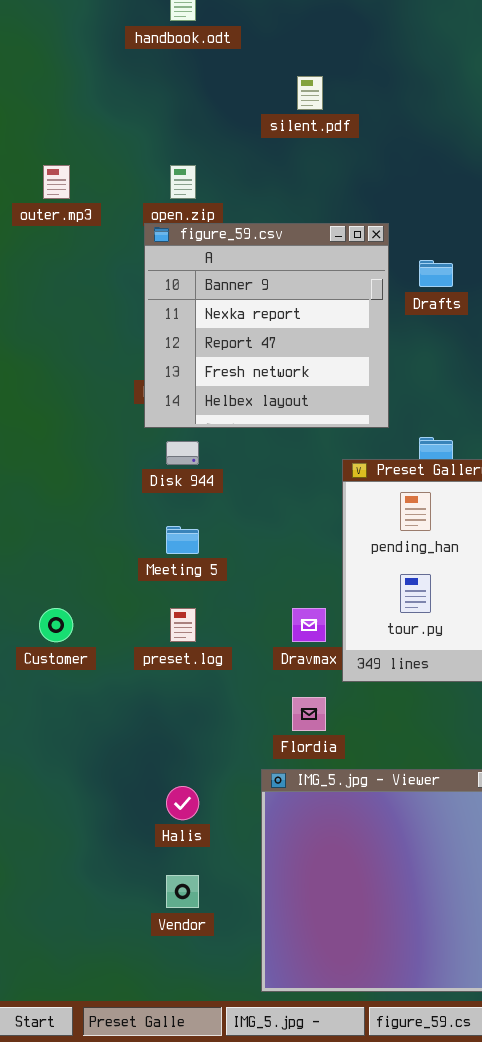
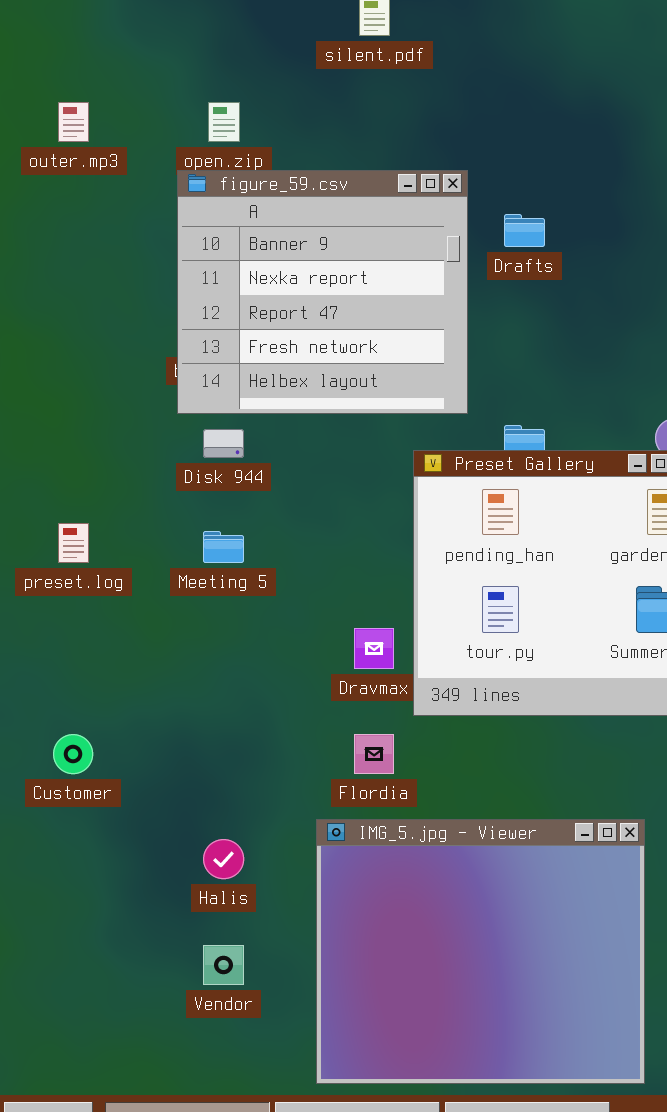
Customer: [39,608,73,642] -> [53,734,93,774], moved
preset.log: [170,608,196,642] -> [58,523,89,563], moved

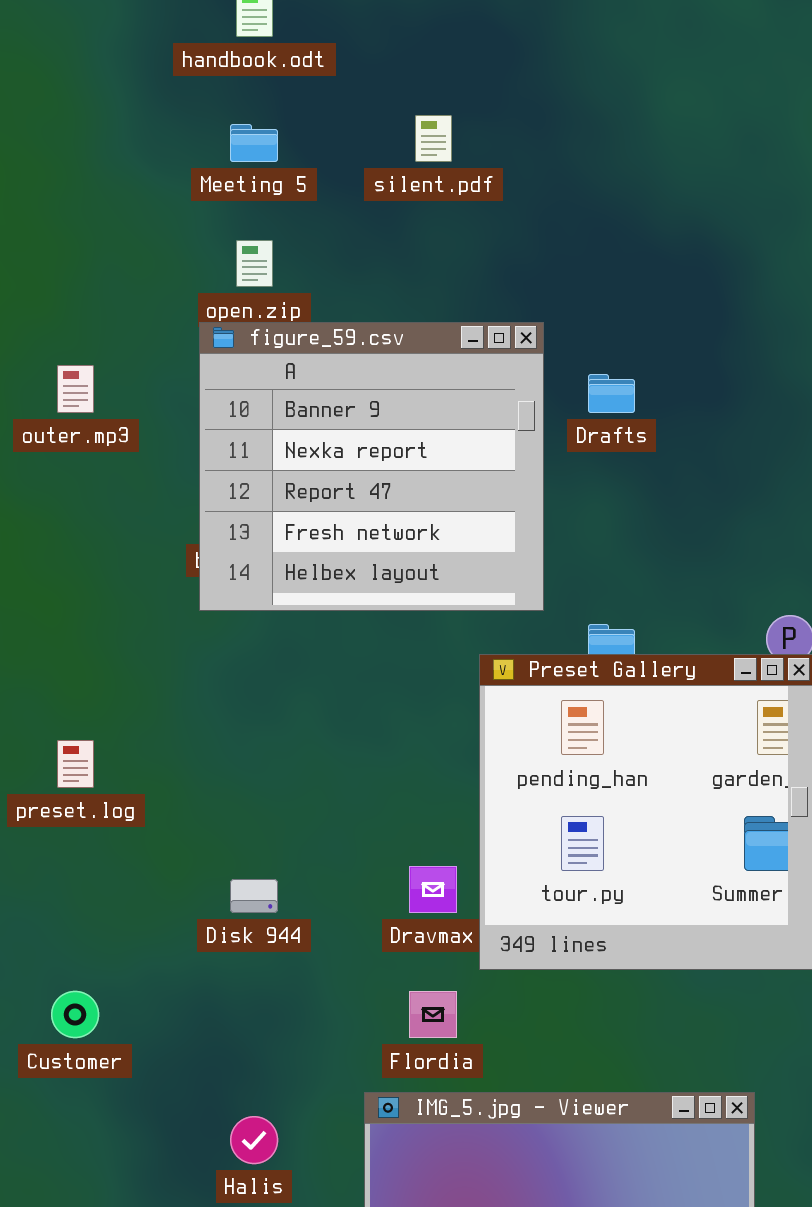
outer.mp3: [58,102,89,142] -> [57,365,94,413], moved
Disk 944: [203,429,244,458] -> [230,879,278,913], moved
Meeting 5: [203,531,244,563] -> [230,124,278,162], moved

